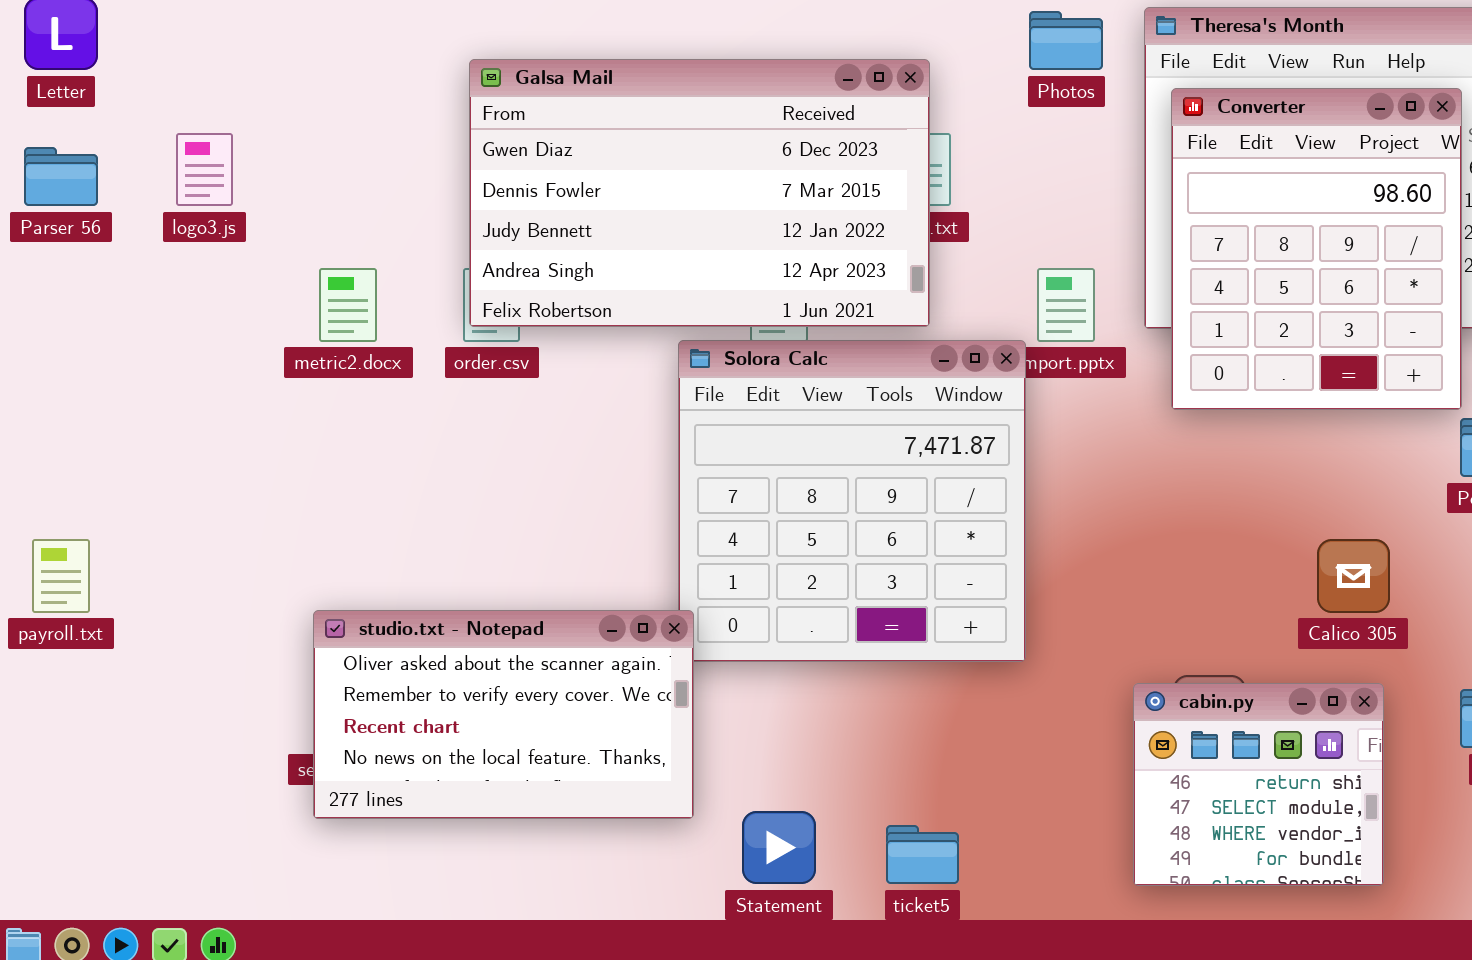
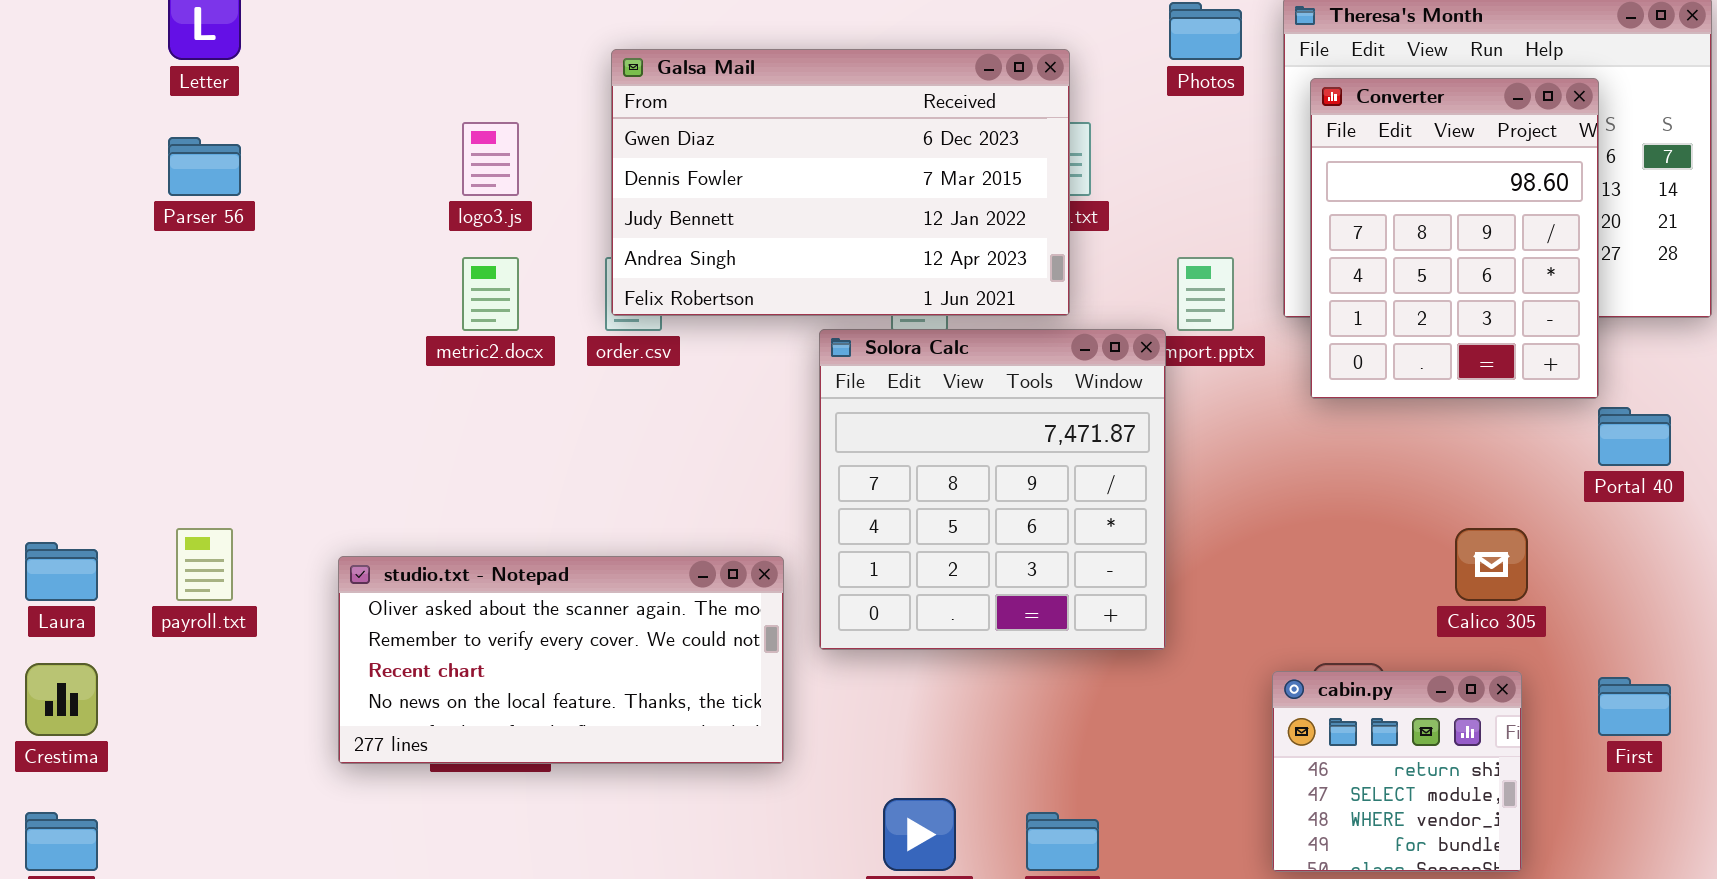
logo3.js: [176,133,233,206] -> [462,122,519,196], moved
studio.txt - Notepad: [313,610,694,819] -> [338,556,784,764], moved, resized

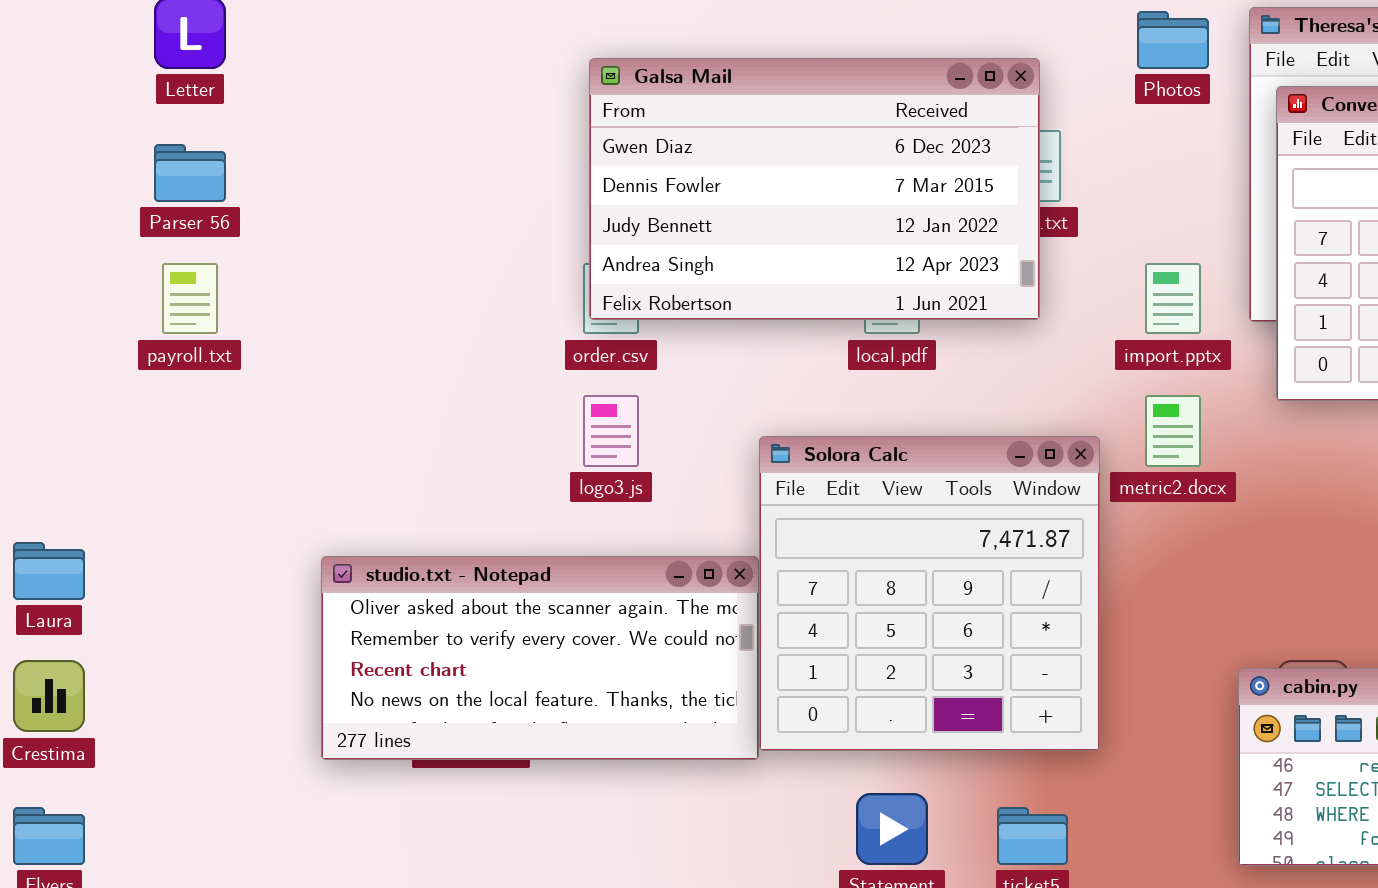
logo3.js: [462,122,519,196] -> [583,395,639,467], moved
metric2.docx: [462,257,519,331] -> [1145,395,1201,467], moved
Solora Calc: [819,329,1166,650] -> [759,436,1100,751], moved
payroll.txt: [176,528,233,601] -> [162,263,218,334], moved

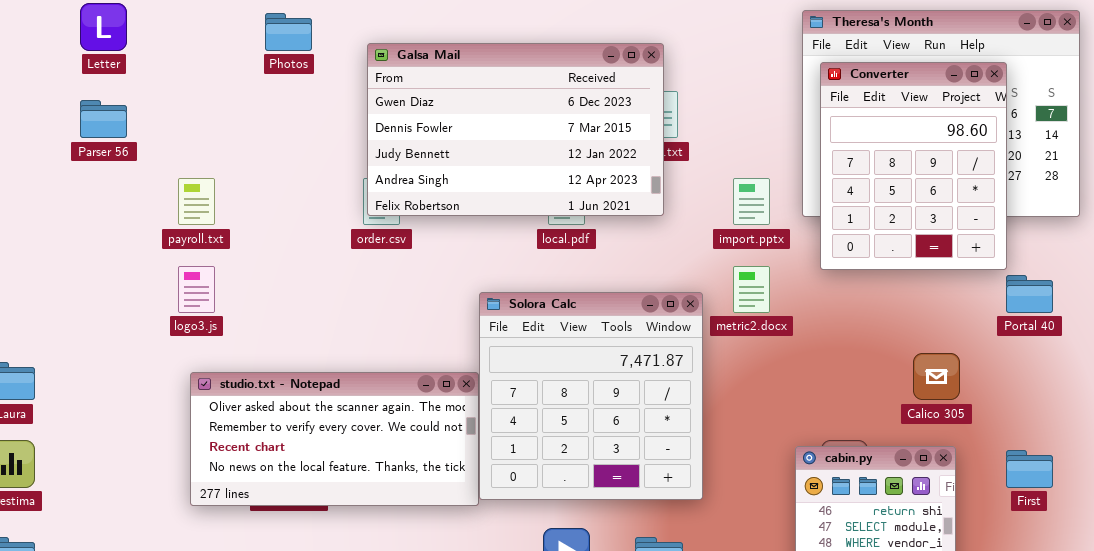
Photos: [1137,11,1209,69] -> [265,13,312,51], moved
payroll.txt: [162,263,218,334] -> [178,178,215,225], moved
logo3.js: [583,395,639,467] -> [178,266,215,313], moved

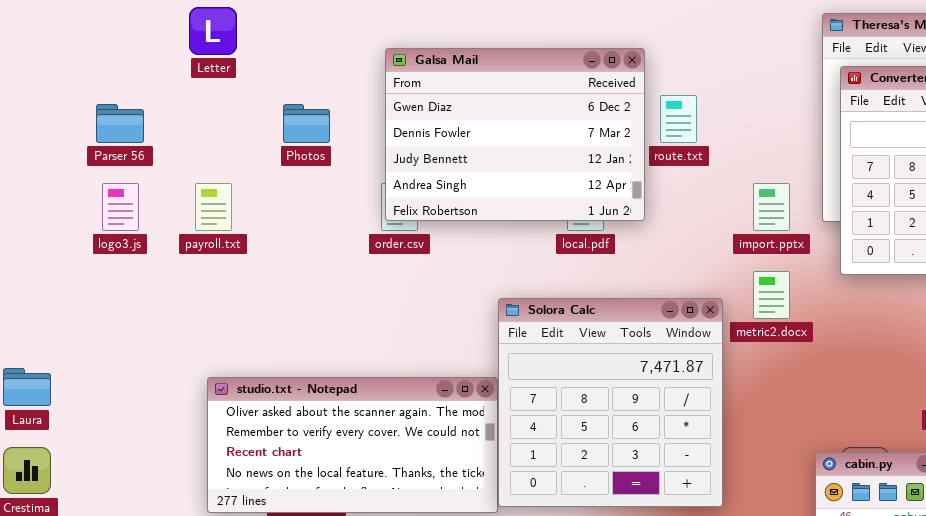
Letter: [80,3,127,51] -> [189,7,237,55], moved
Photos: [265,13,312,51] -> [283,104,330,143], moved
Galsa Mail: [367,43,664,216] -> [385,48,645,221], resized
logo3.js: [178,266,215,313] -> [102,183,139,231], moved

